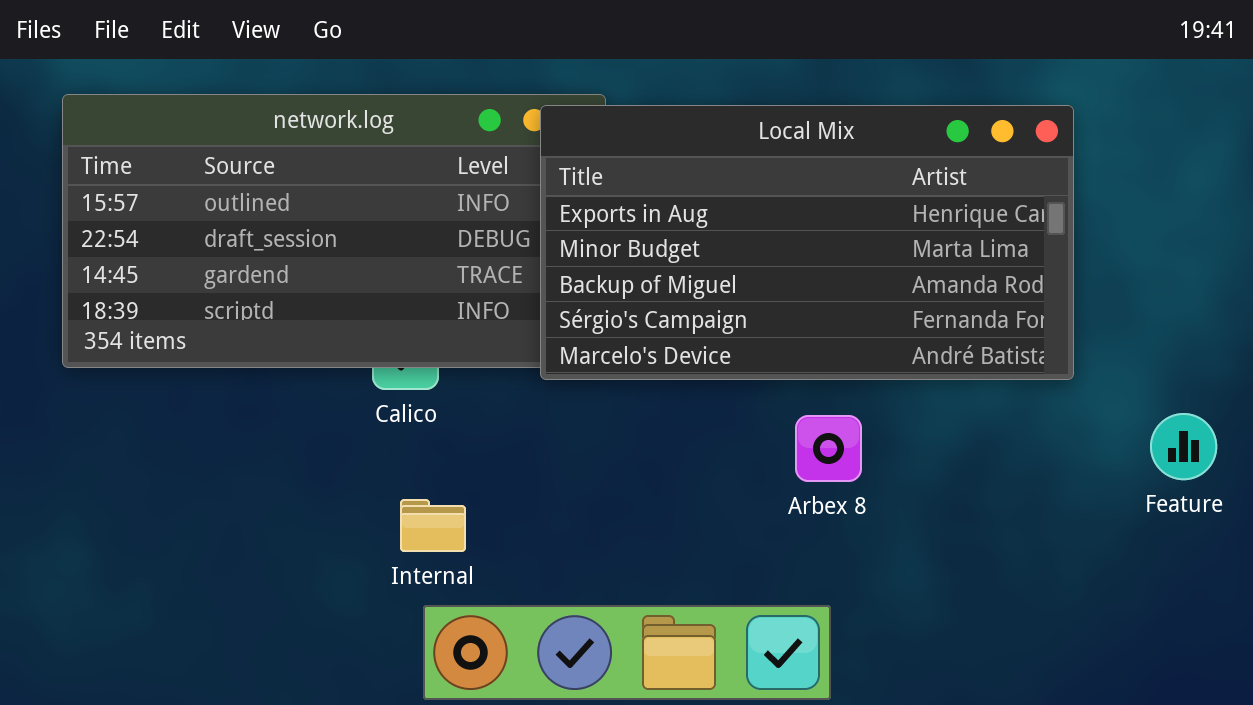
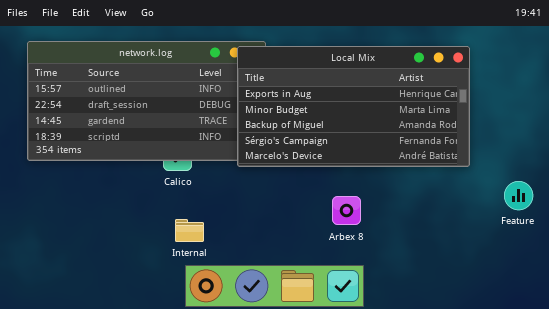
Arbex 8: [795,415,862,482] -> [332,196,361,225], moved

